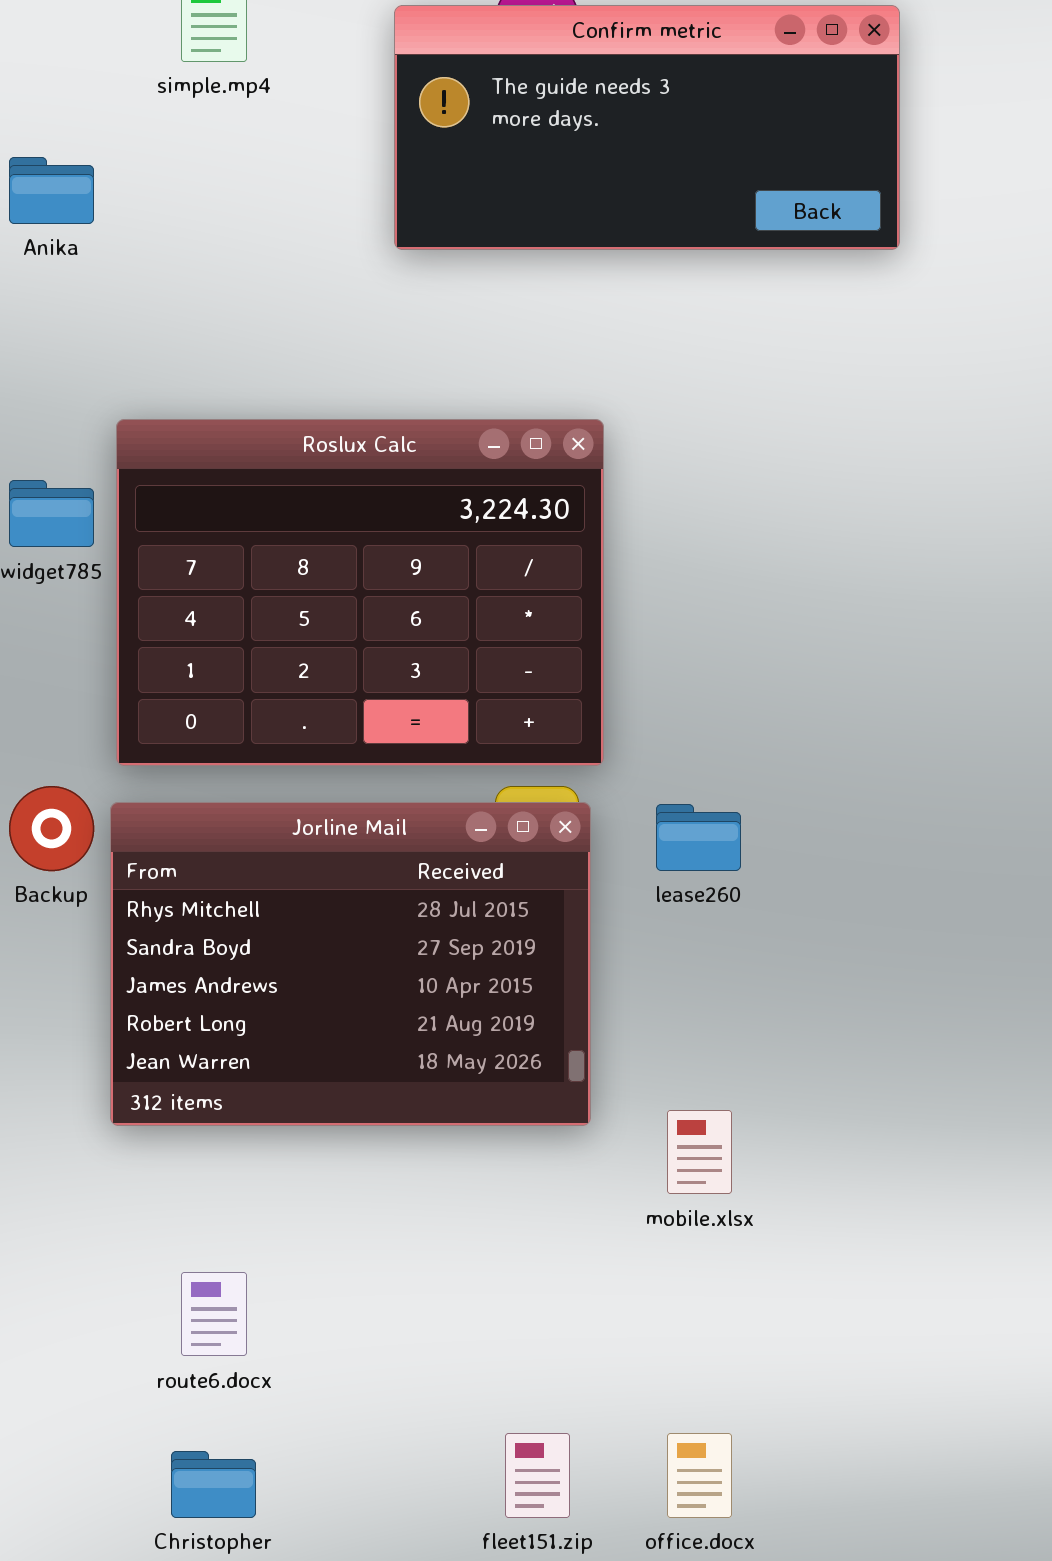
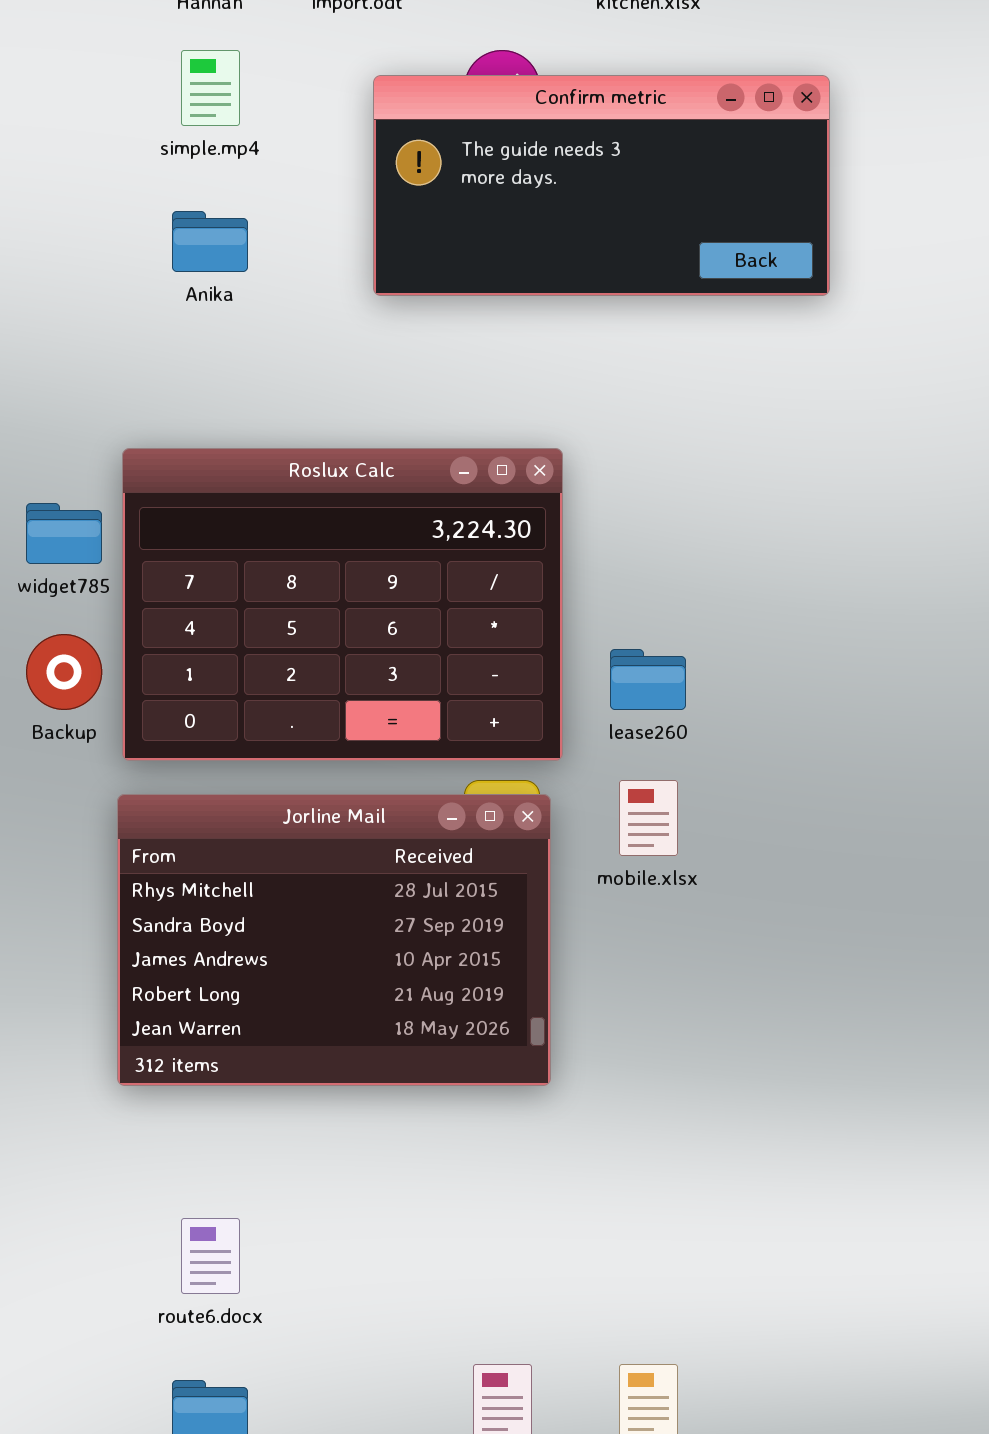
Anika: [9,157,94,224] -> [172,211,248,272], moved
Backup: [9,786,94,871] -> [26,634,102,710], moved
lease260: [656,804,741,871] -> [610,649,686,710], moved
mobile.xlsx: [667,1110,732,1194] -> [619,780,678,856], moved

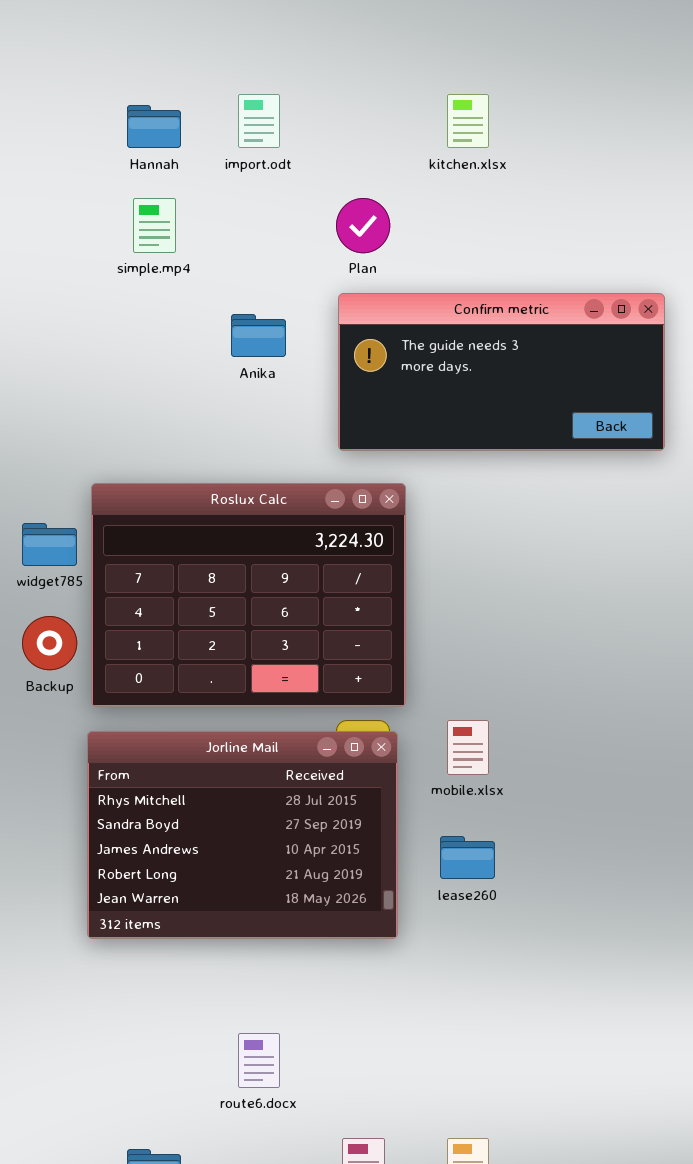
Confirm metric: [373,75,830,296] -> [338,293,665,451], moved
Anika: [172,211,248,272] -> [231,314,286,357], moved
lease260: [610,649,686,710] -> [440,836,495,879], moved
route6.docx: [181,1218,240,1294] -> [238,1033,280,1088], moved

